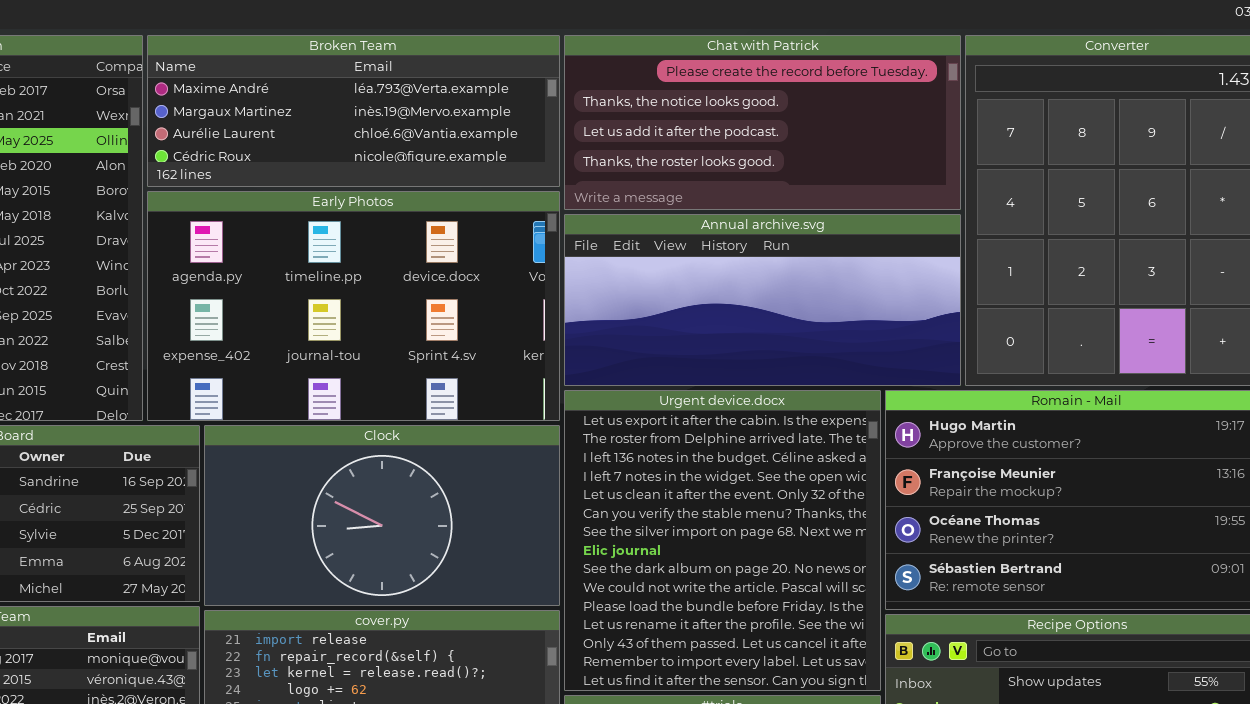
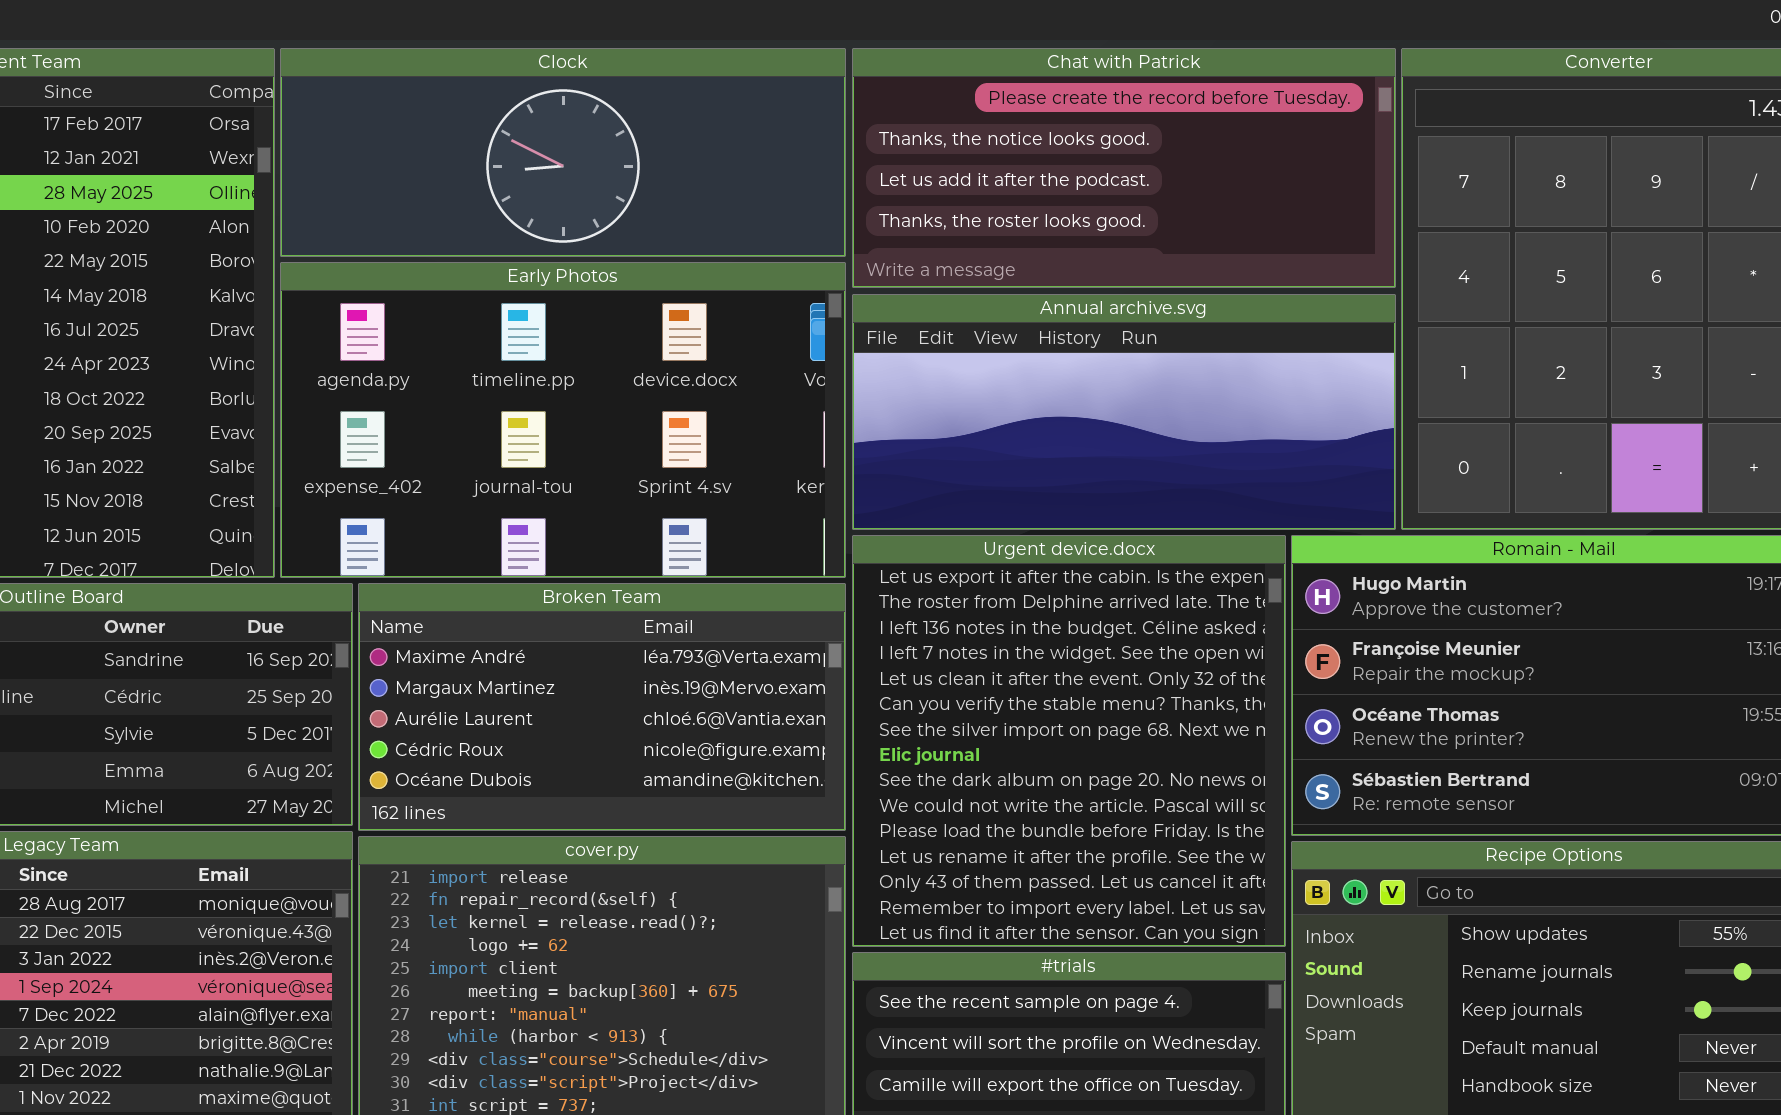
Broken Team: [147,35,560,187] -> [358,583,846,831], moved, resized
Clock: [204,425,560,606] -> [280,48,846,257], moved, resized

